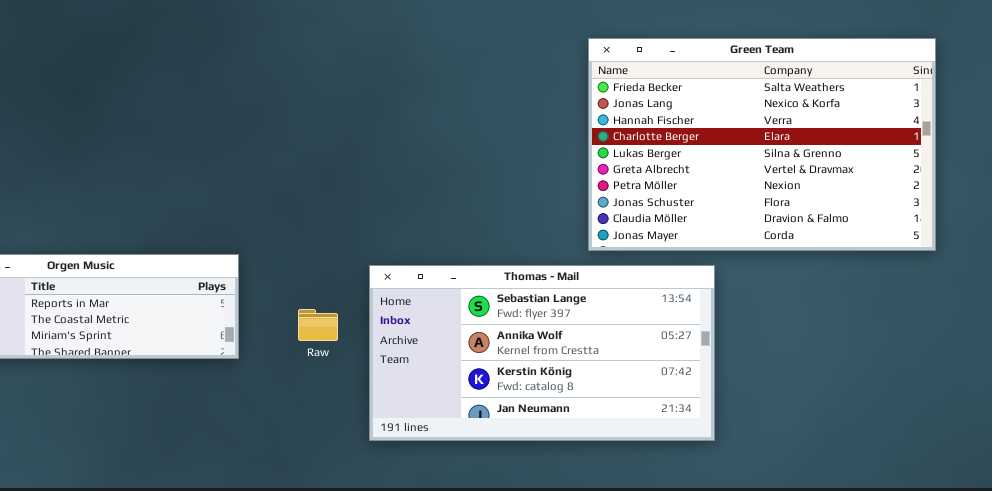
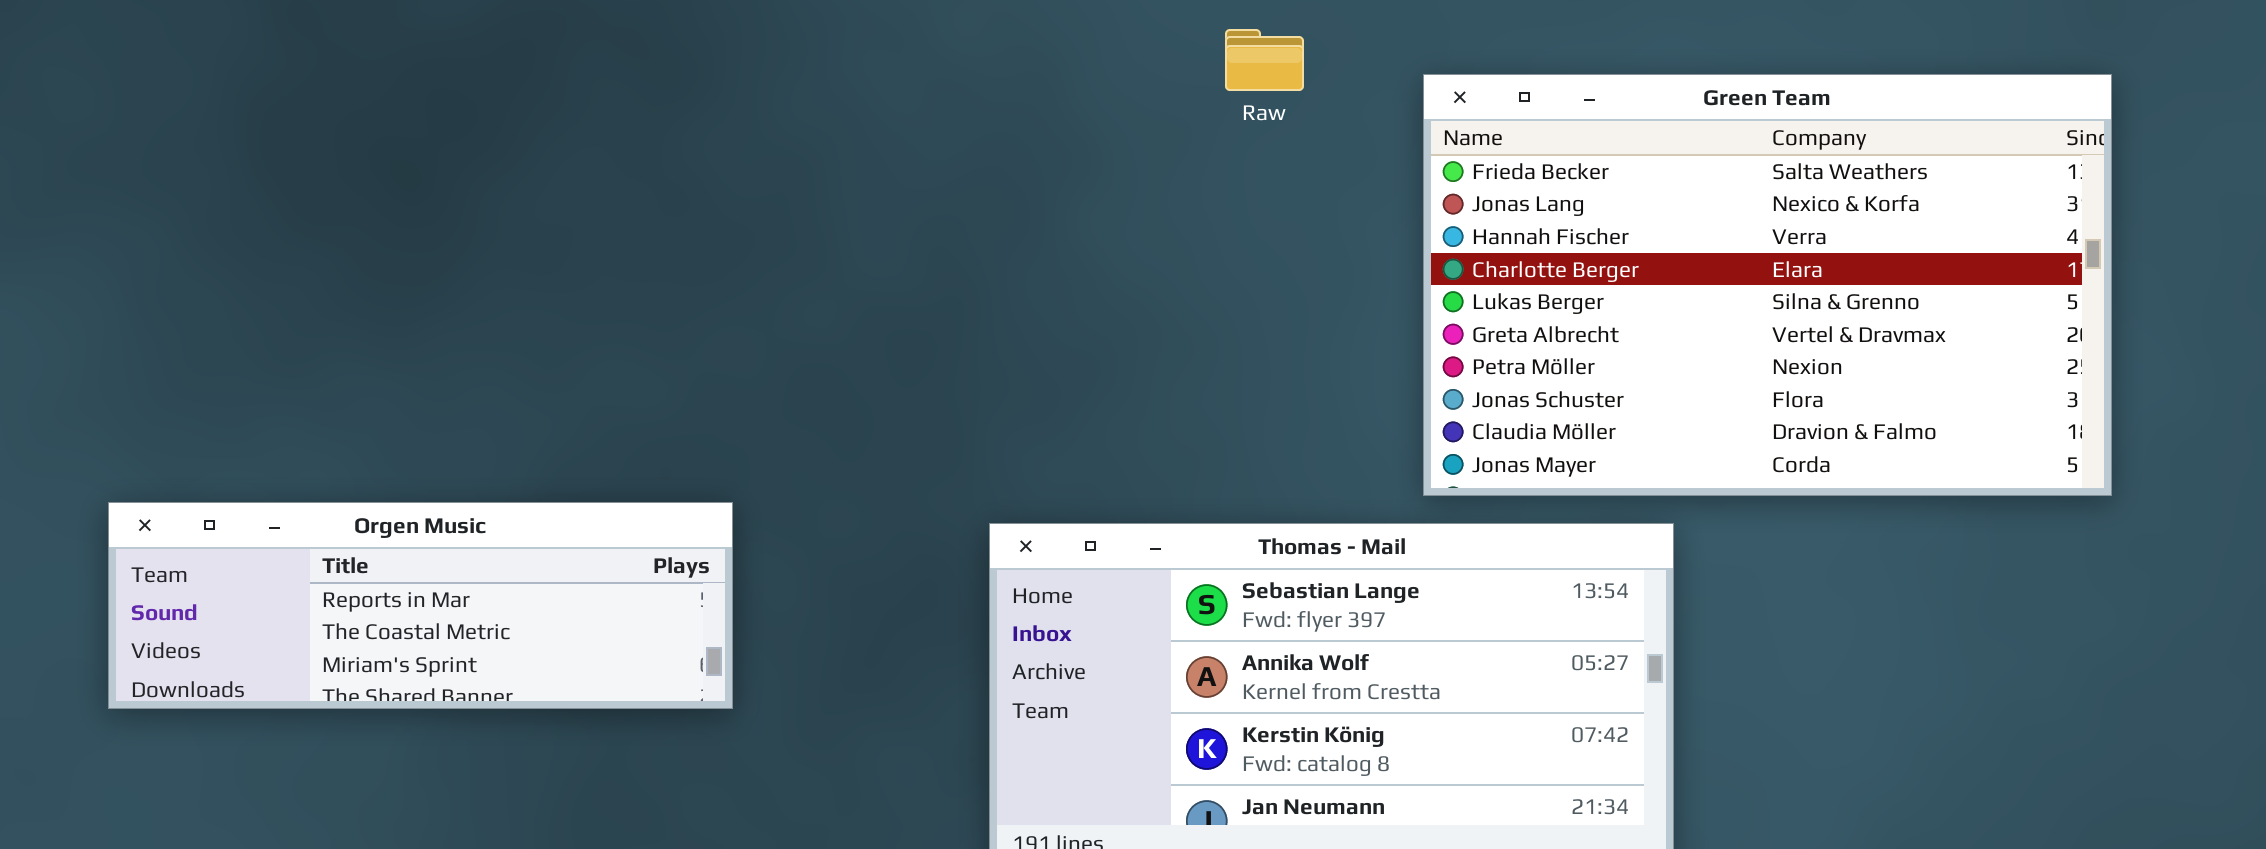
Raw: [298,309,338,341] -> [1225,29,1304,91], moved

